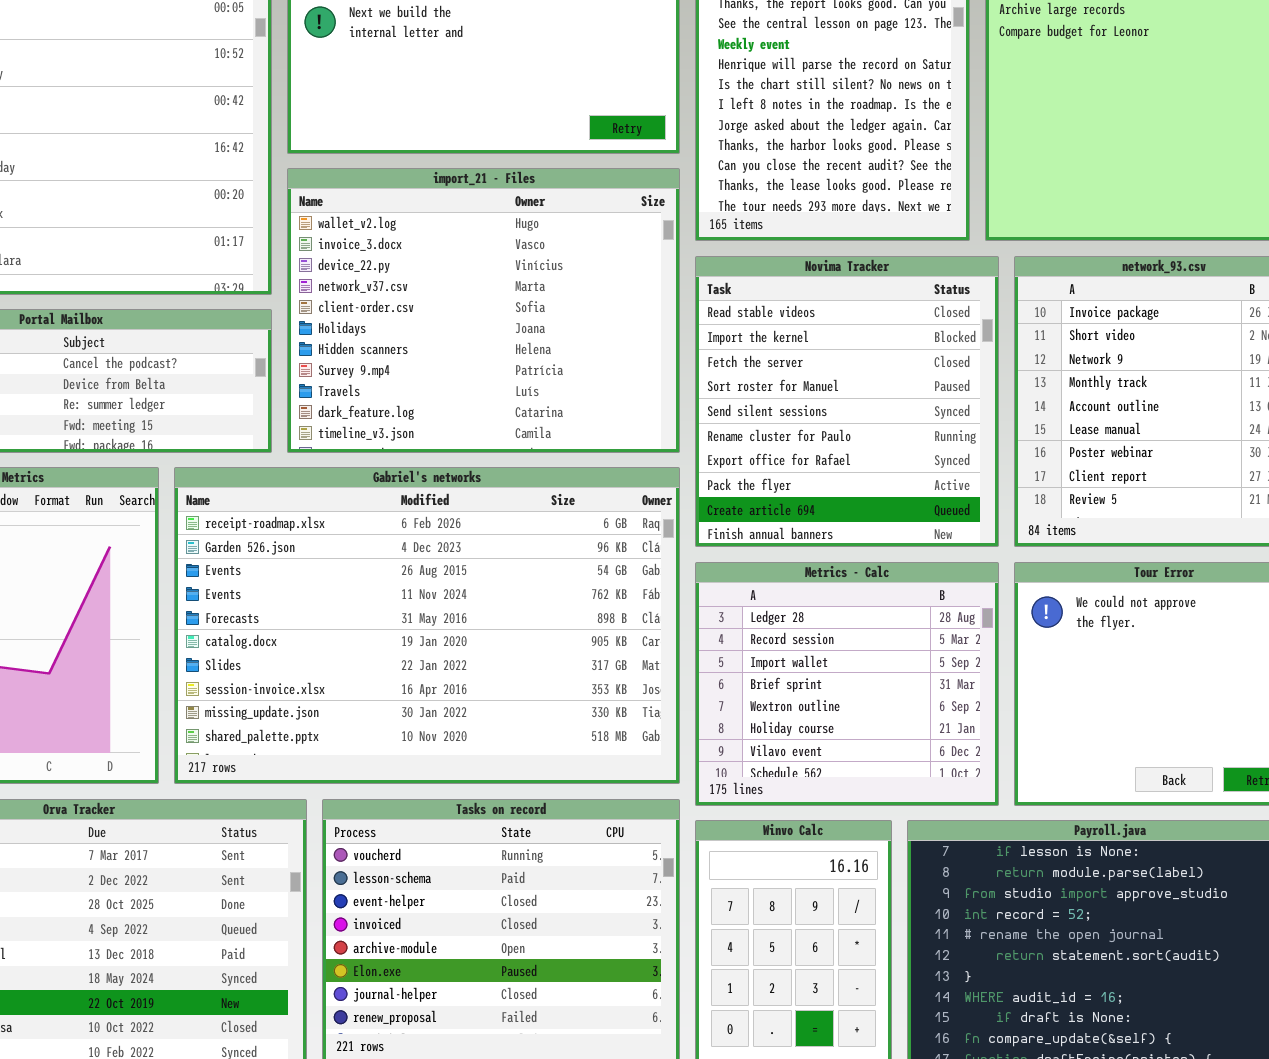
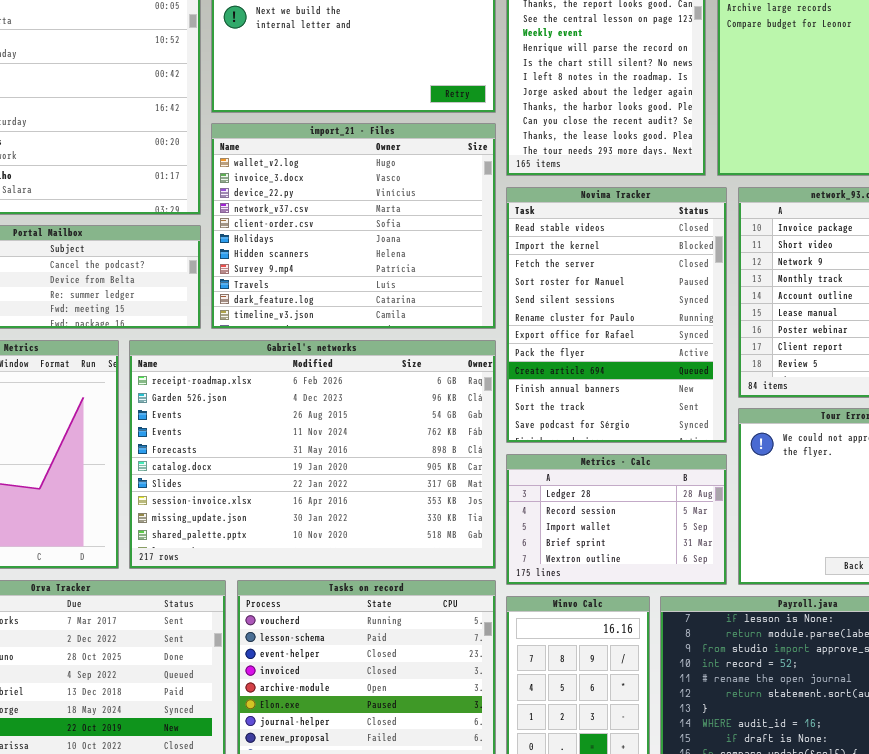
Novima Tracker: [695,256,999,547] -> [506,187,727,443], resized
Metrics - Calc: [695,562,999,806] -> [506,454,727,585], resized

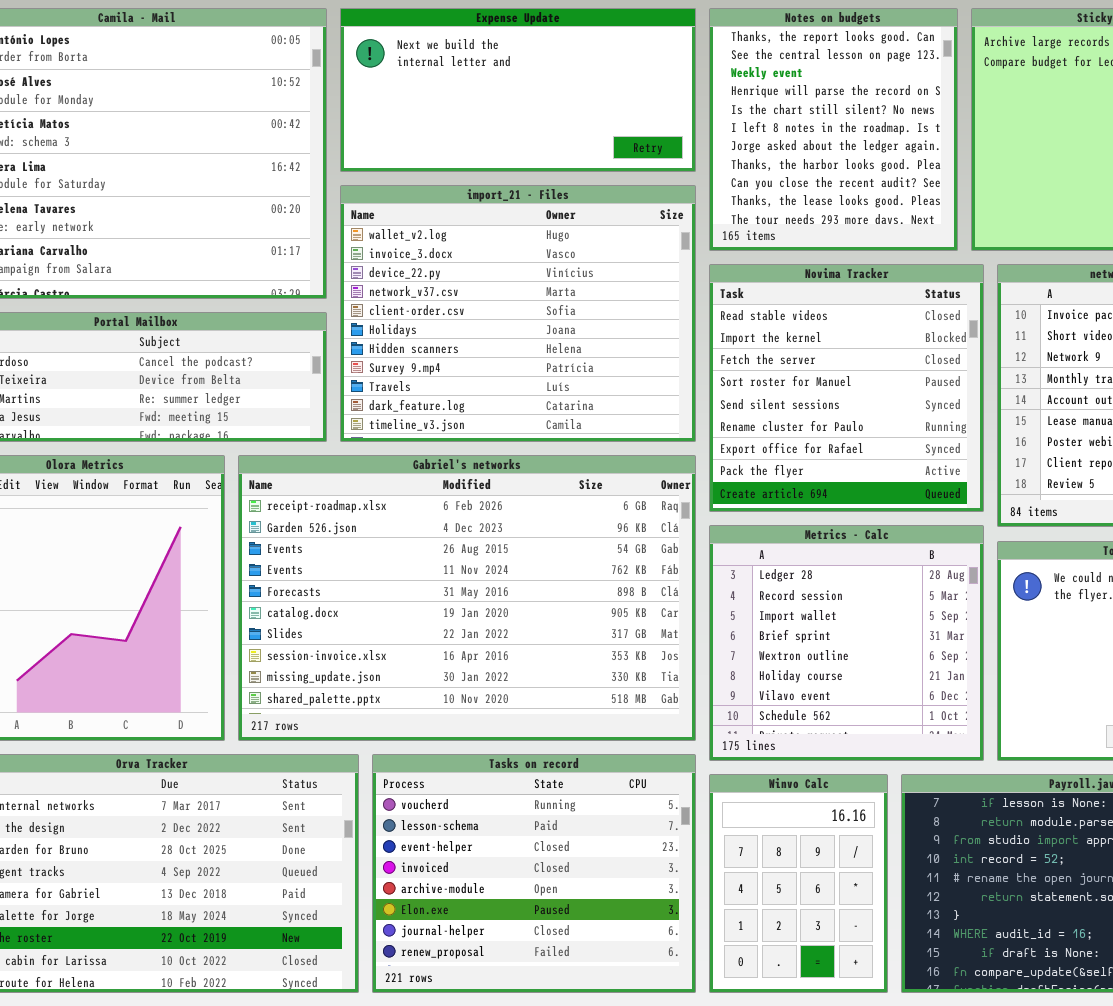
Novima Tracker: [506,187,727,443] -> [709,264,984,512], resized
Metrics - Calc: [506,454,727,585] -> [709,525,984,761], resized

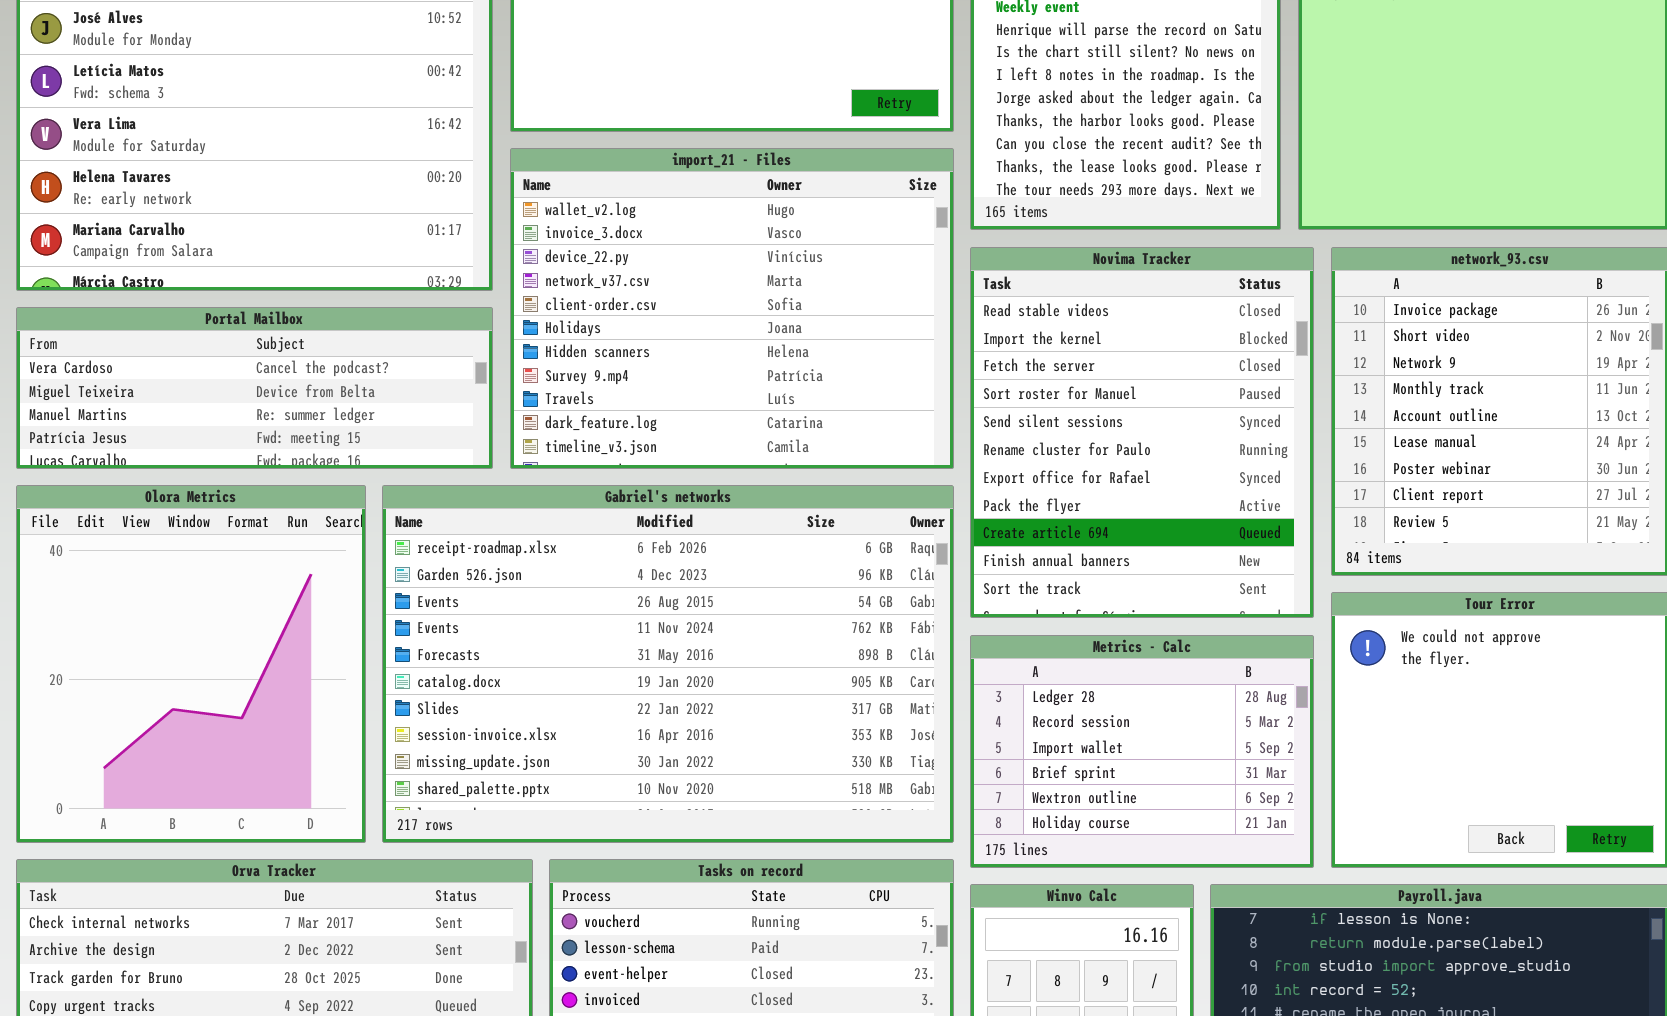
Novima Tracker: [709,264,984,512] -> [970,247,1314,618], resized
Metrics - Calc: [709,525,984,761] -> [970,635,1314,868], resized

